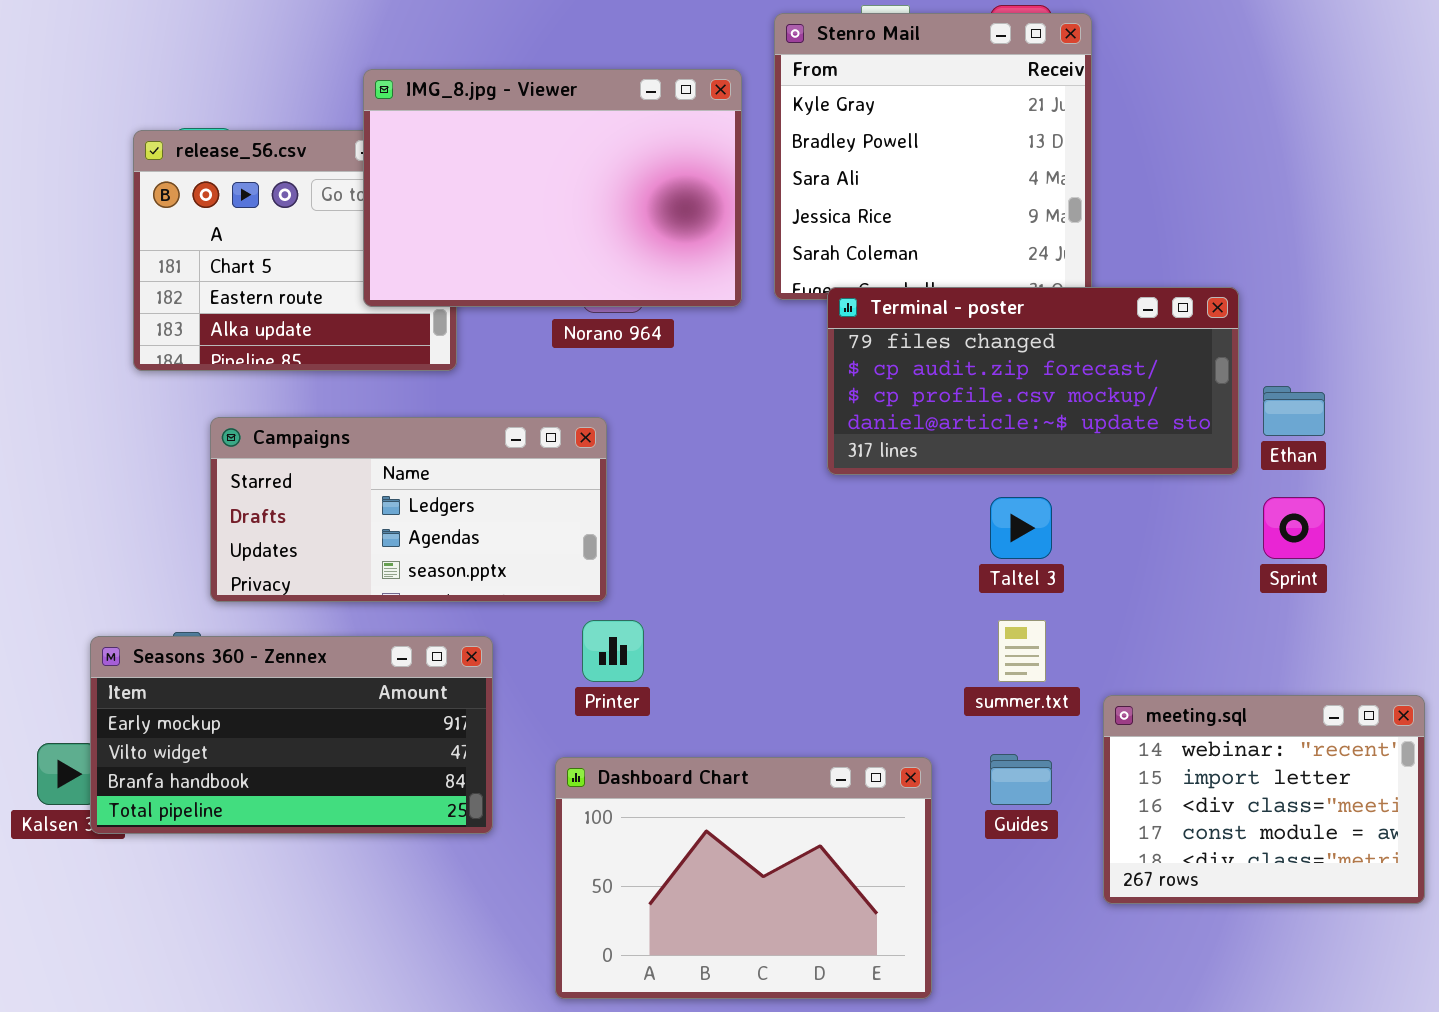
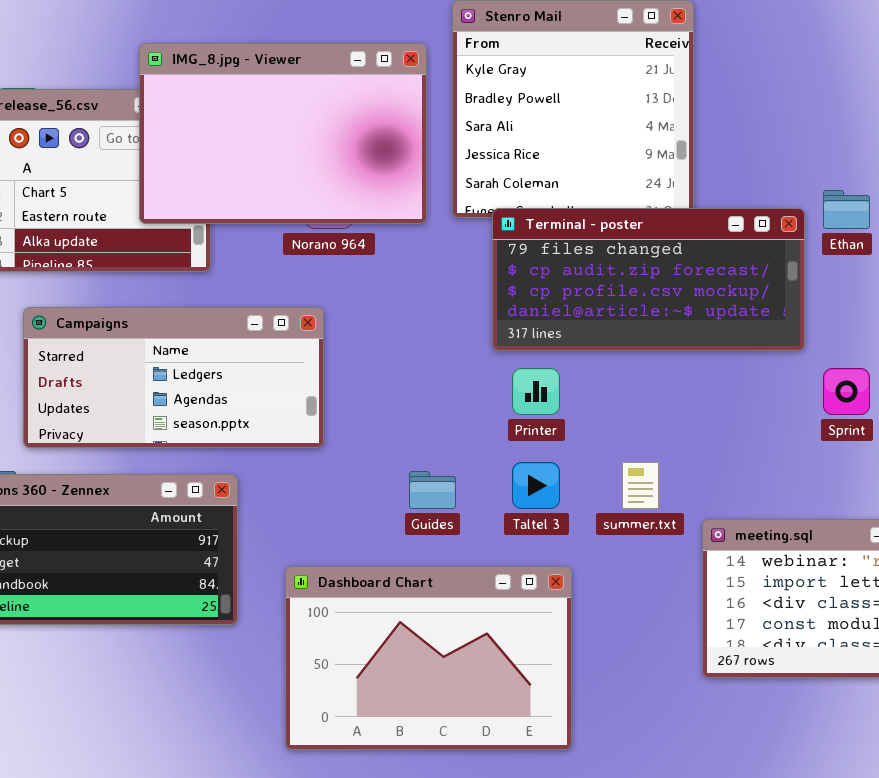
Ethan: [1263,386,1325,436] -> [823,190,870,229], moved
Taltel 3: [990,497,1052,559] -> [512,462,560,509], moved
Printer: [582,620,644,682] -> [512,368,560,415], moved
Guides: [990,754,1052,805] -> [409,471,456,509], moved

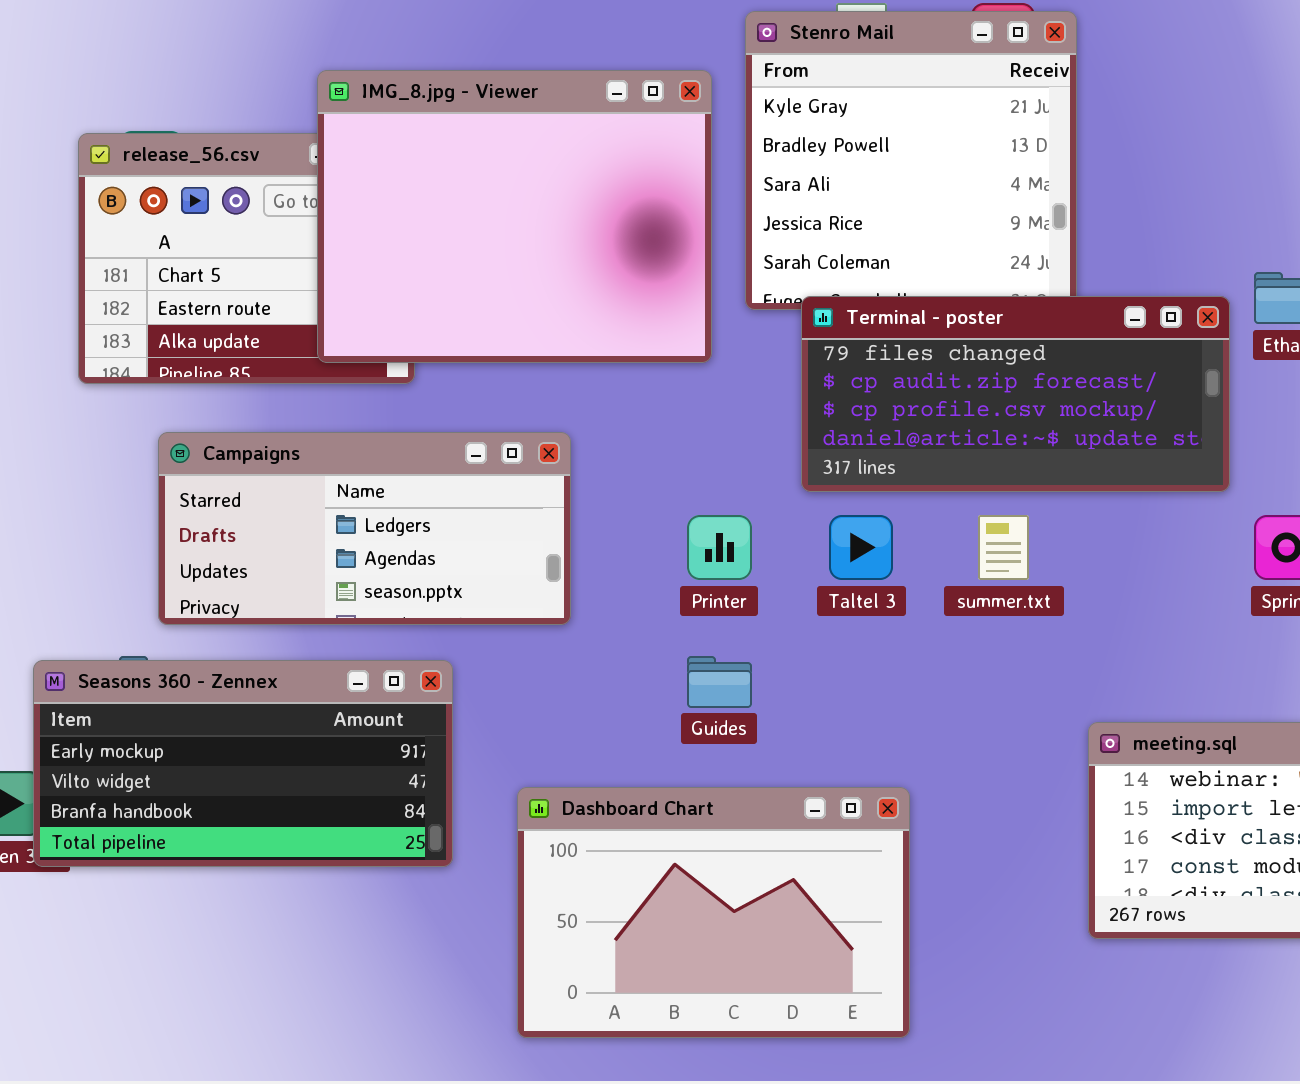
IMG_8.jpg - Viewer: [139,43,427,224] -> [317,70,712,363], resized
Printer: [512,368,560,415] -> [687,515,752,580], moved
Taltel 3: [512,462,560,509] -> [829,515,893,580], moved
summer.txt: [622,462,659,509] -> [978,515,1029,580], moved

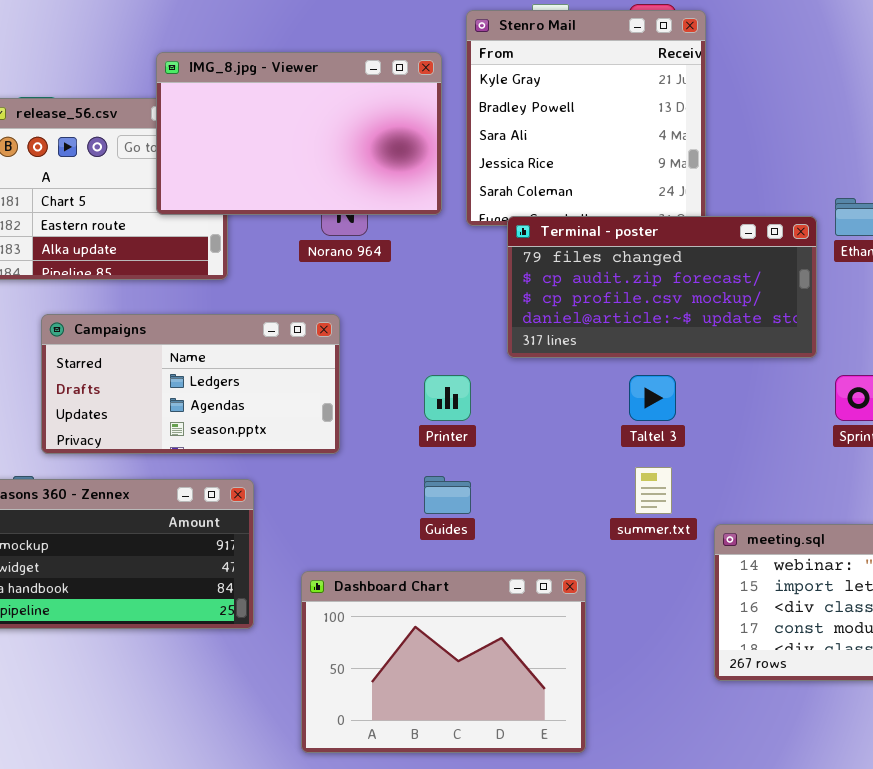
IMG_8.jpg - Viewer: [317,70,712,363] -> [156,52,442,215], resized
Taltel 3: [829,515,893,580] -> [629,375,676,421], moved
summer.txt: [978,515,1029,580] -> [635,467,672,514], moved

